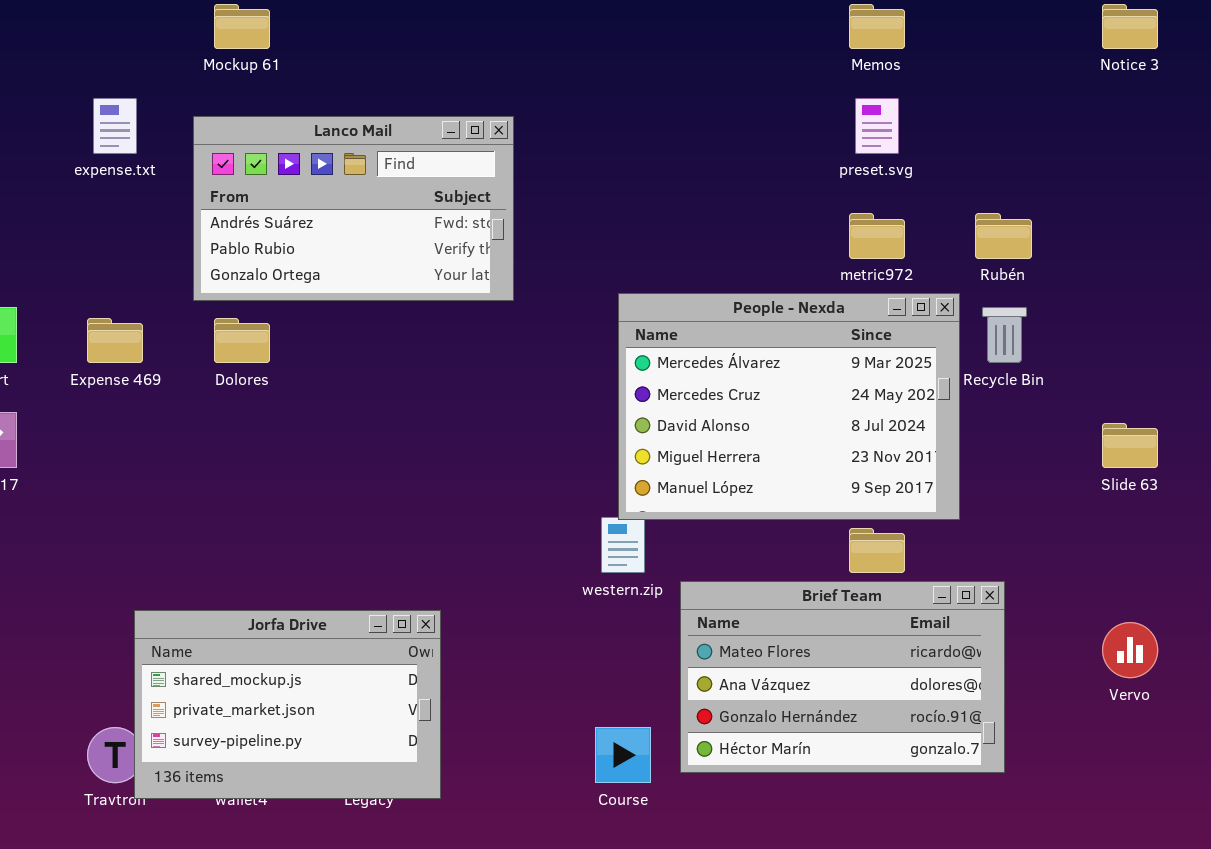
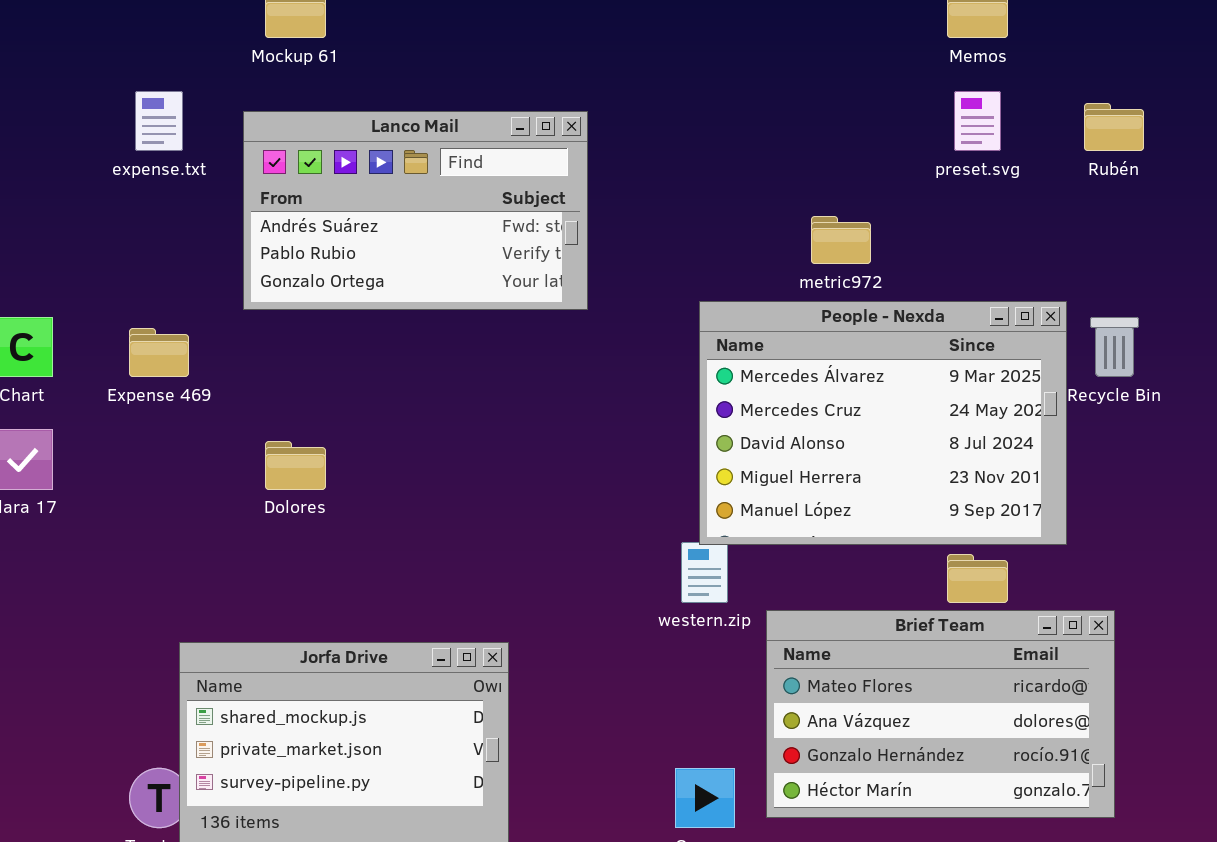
metric972: [849,213,905,259] -> [811,216,871,264], moved
Rubén: [975,213,1032,259] -> [1084,103,1144,151], moved
Dolores: [214,318,270,363] -> [265,441,326,490], moved

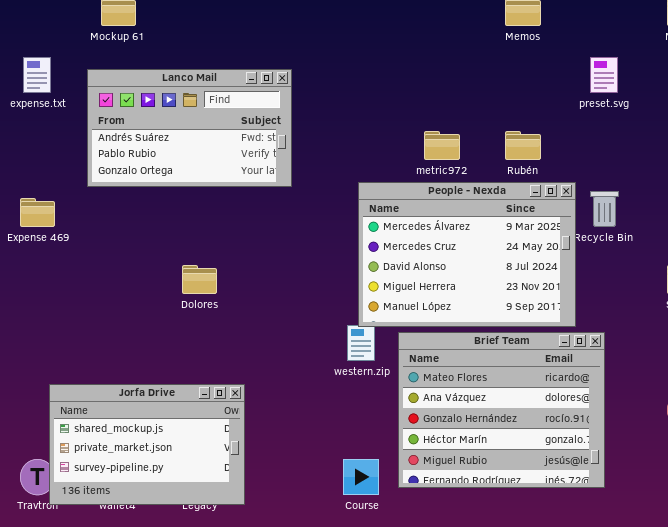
preset.svg: [954,91,1001,151] -> [590,57,618,93], moved
Rubén: [1084,103,1144,151] -> [505,131,541,160], moved
Dolores: [265,441,326,490] -> [182,265,217,294], moved
Brief Team: [766,610,1115,818] -> [398,332,605,488], resized

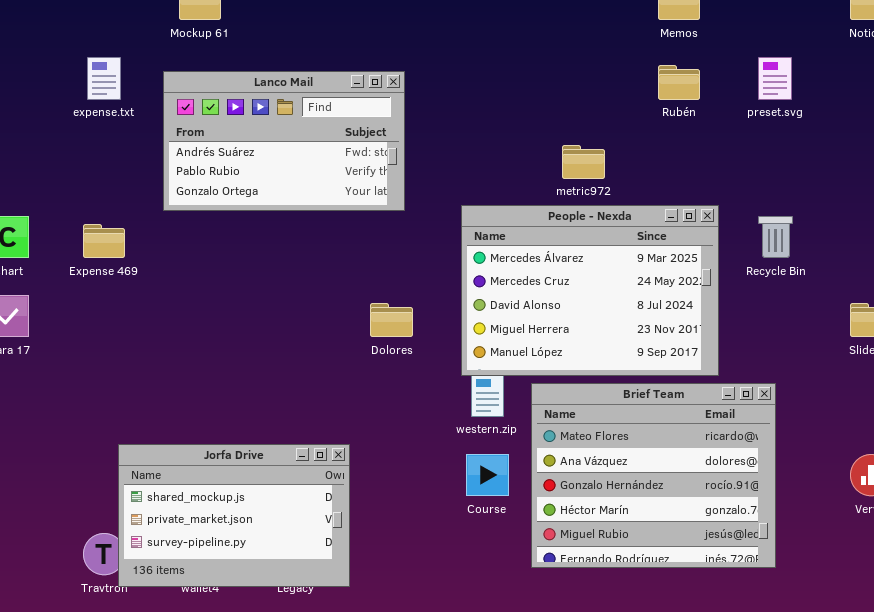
Rubén: [505,131,541,160] -> [658,65,700,100], moved
People - Nexda: [358,182,576,327] -> [461,205,719,376], moved
Dolores: [182,265,217,294] -> [370,303,413,337], moved
Course: [343,459,379,495] -> [466,454,509,496], moved

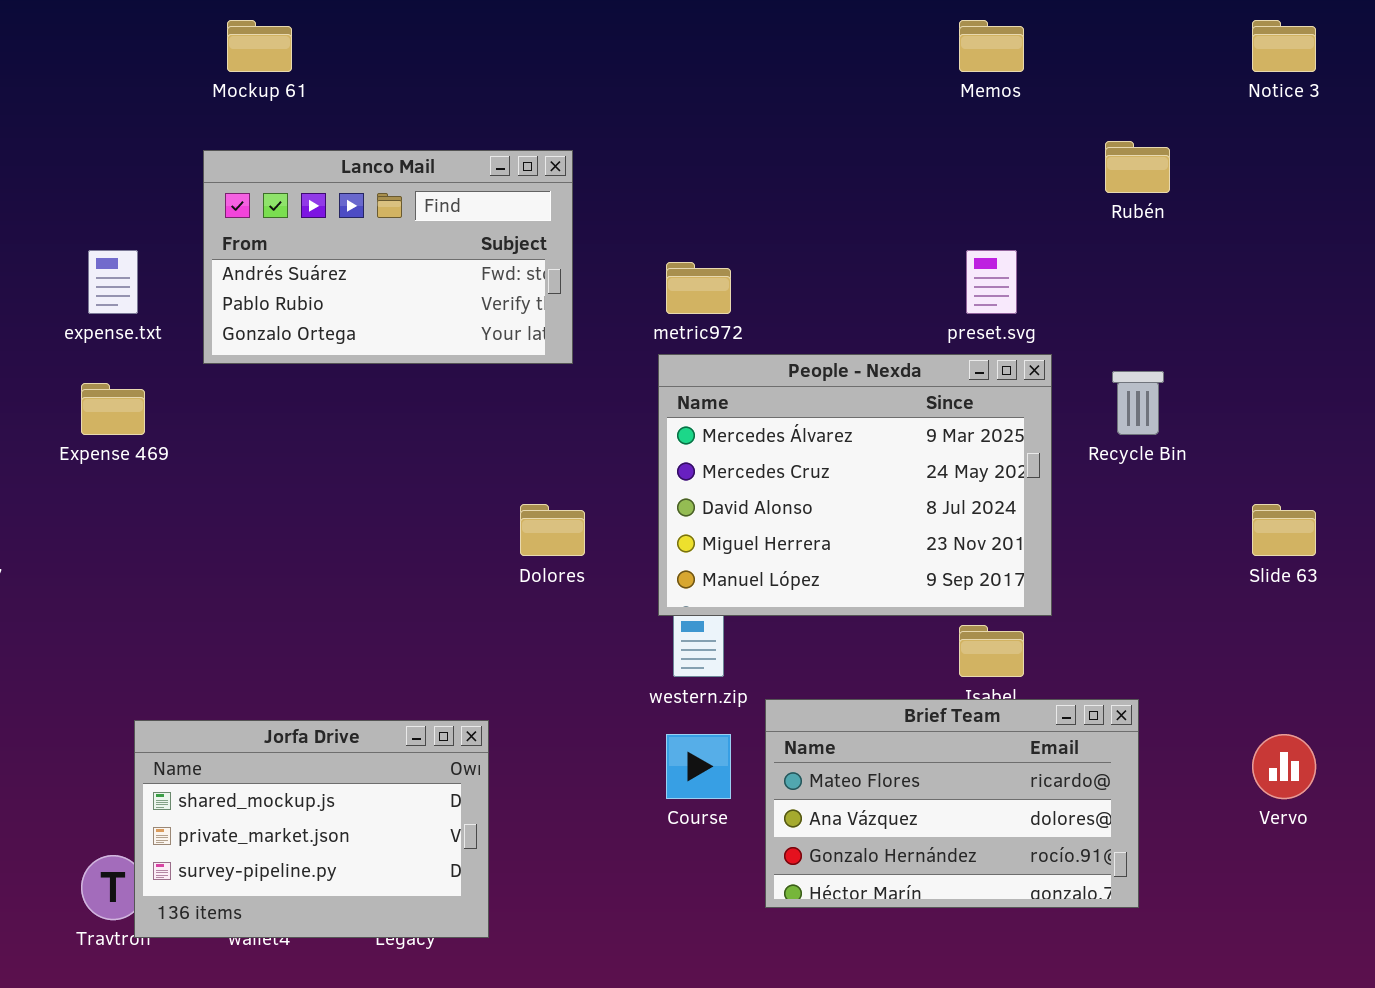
expense.txt: [87,57,121,100] -> [88,250,138,314], moved
preset.svg: [758,57,792,100] -> [966,250,1017,314], moved
Rubén: [658,65,700,100] -> [1105,141,1170,193], moved
metric972: [562,145,605,179] -> [666,262,731,314], moved
Brief Team: [531,383,776,568] -> [765,699,1139,908], resized

